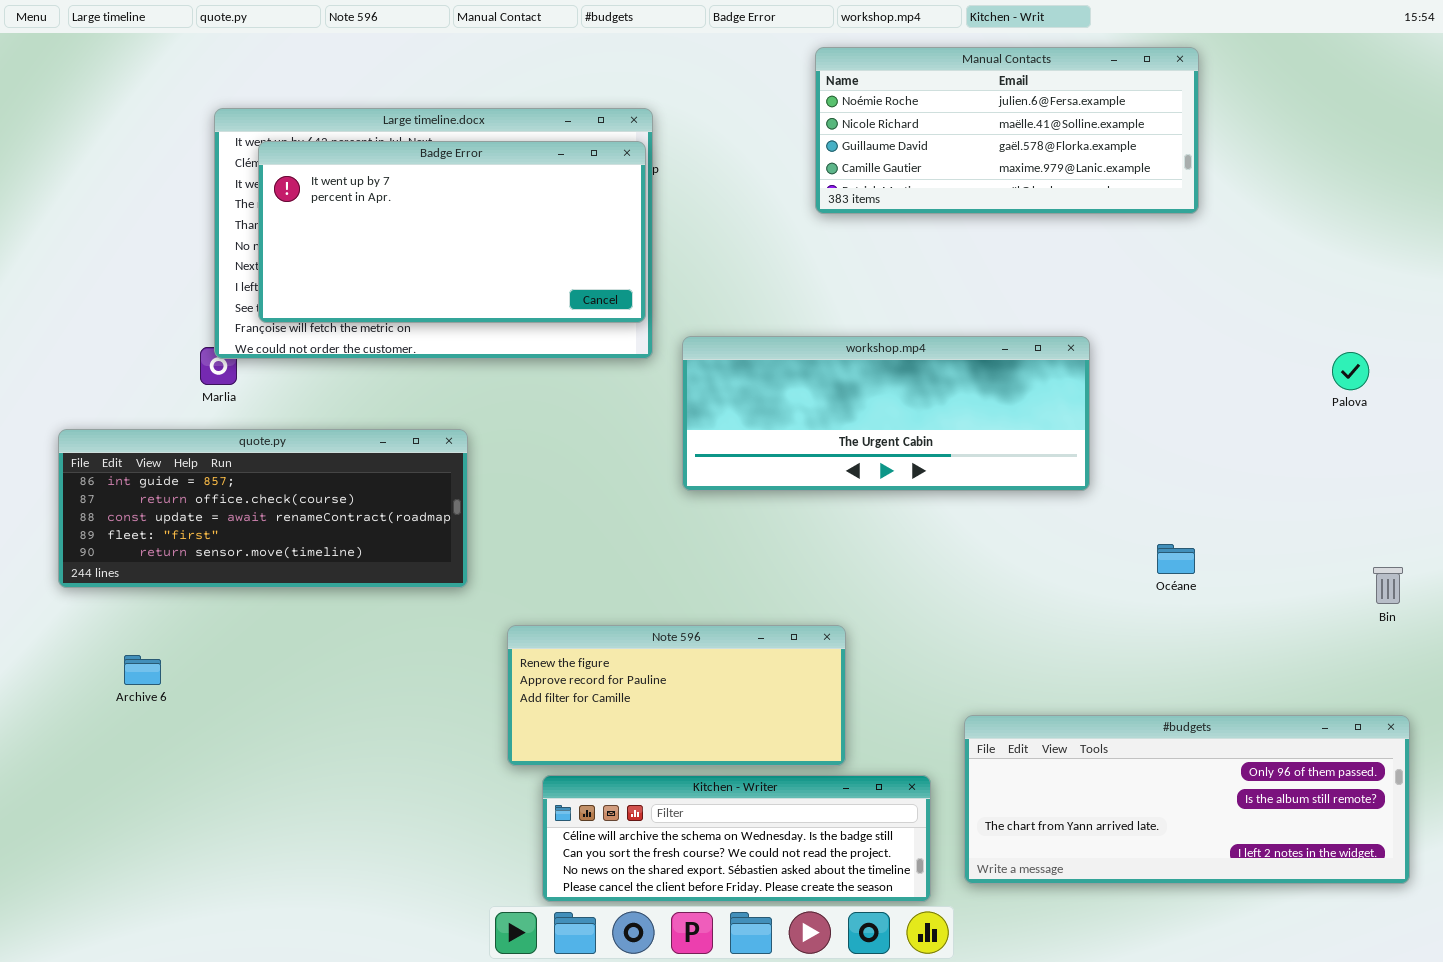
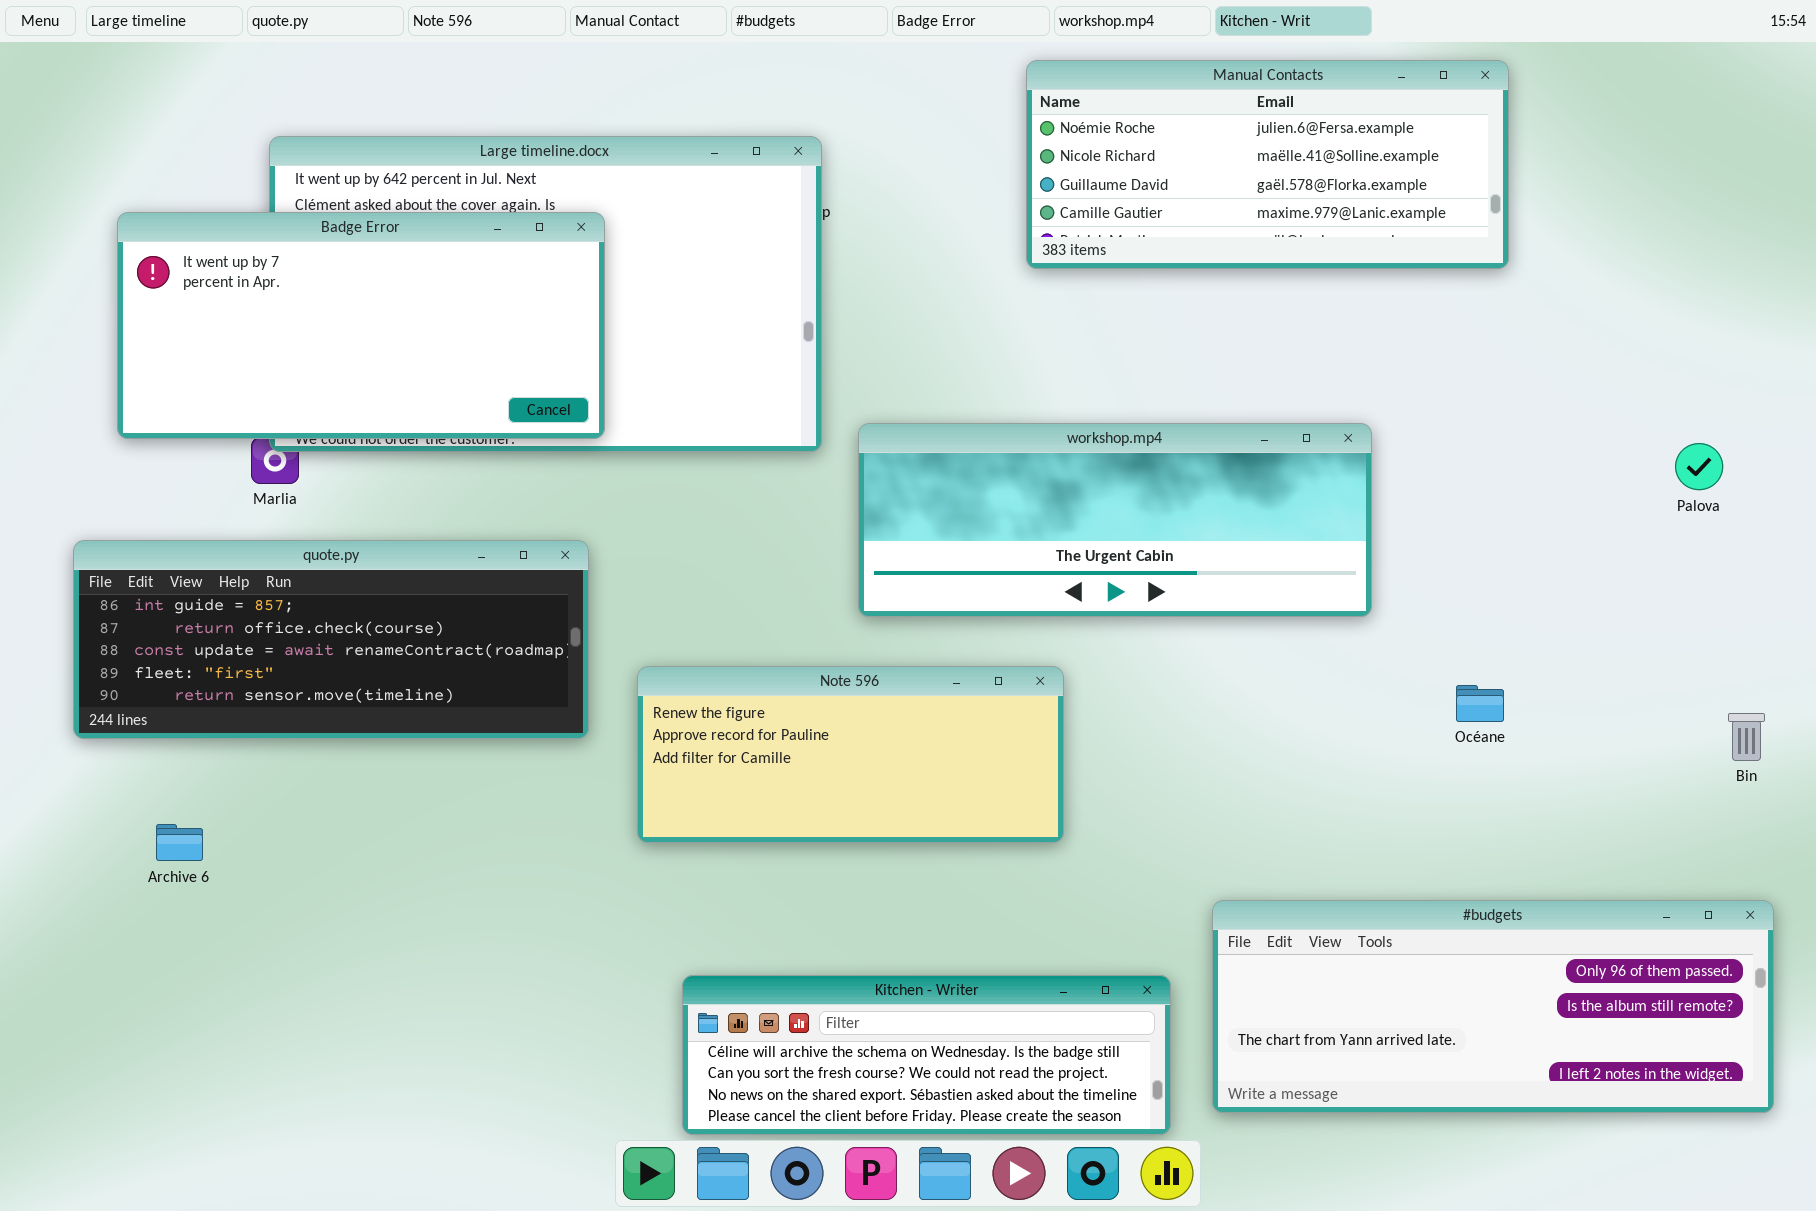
Badge Error: [258,141,646,323] -> [117,212,605,439], moved
Note 596: [507,625,846,766] -> [637,666,1064,843], moved

